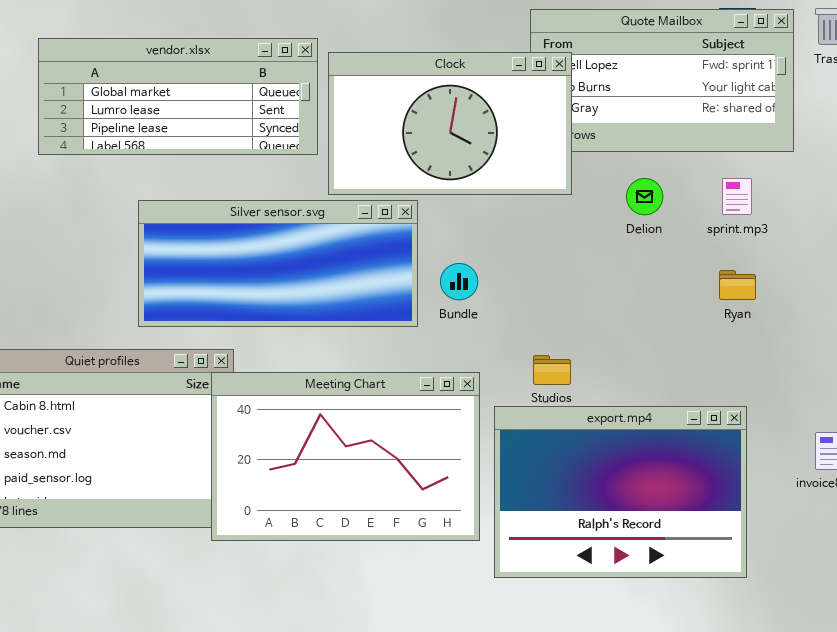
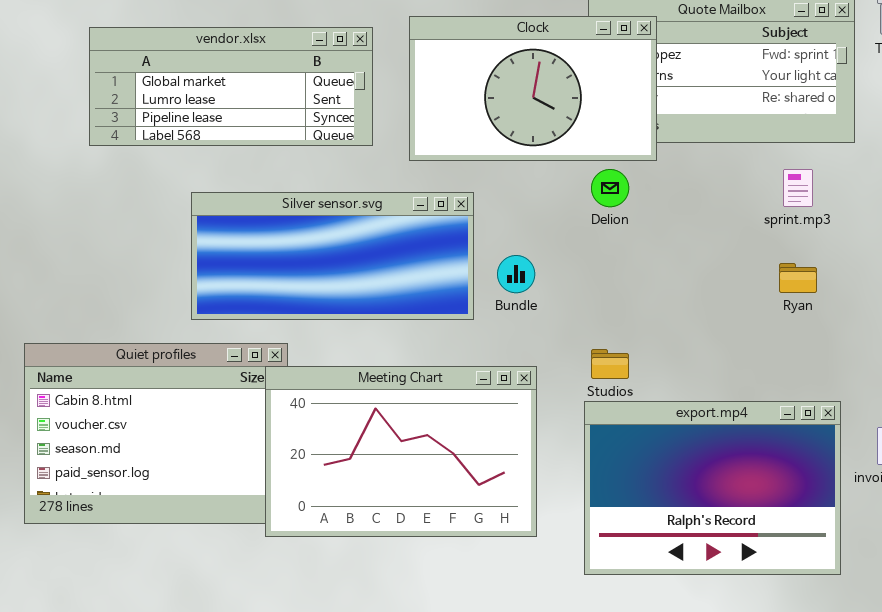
Clock: [328,52,572,195] -> [409,16,657,161], moved
Delion: [626,178,663,215] -> [591,169,629,207], moved
export.mp4: [494,406,747,578] -> [584,401,841,575], moved

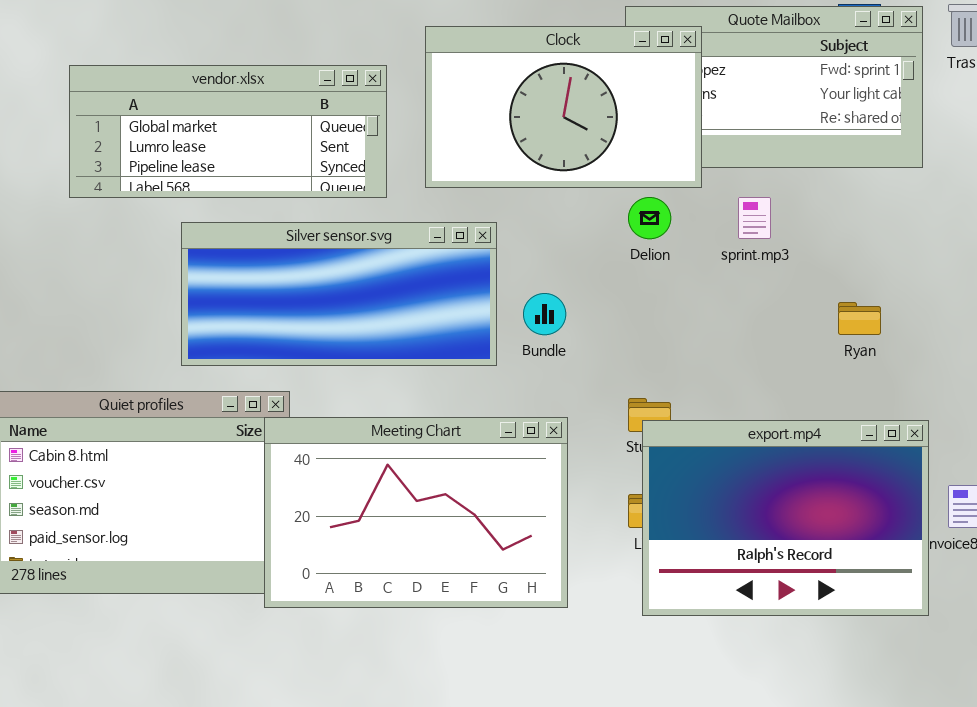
vendor.xlsx: [89,27,373,146] -> [69,65,387,198], moved
sprint.mp3: [783,169,813,207] -> [738,197,771,239], moved
export.mp4: [584,401,841,575] -> [642,420,929,616], moved

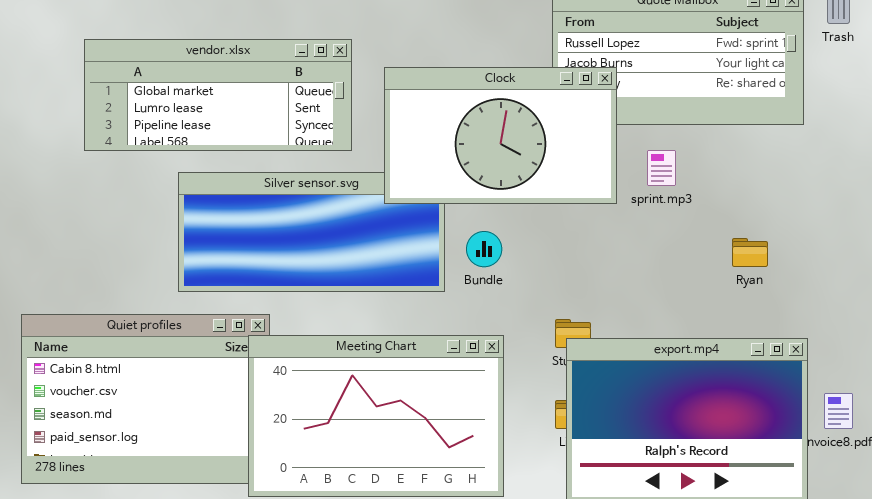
Clock: [425,26,702,188] -> [384,67,617,204], moved

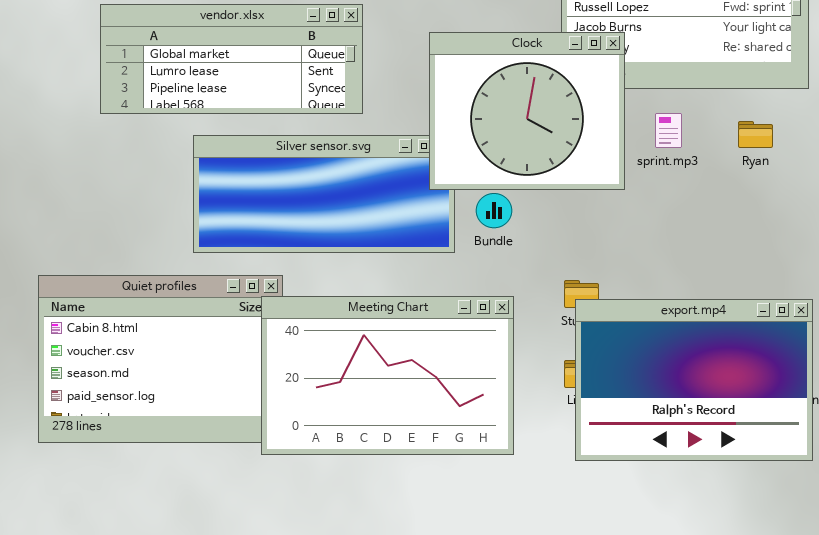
Clock: [384,67,617,204] -> [429,32,625,190], resized
Ryan: [732,238,768,267] -> [738,121,773,148], moved

